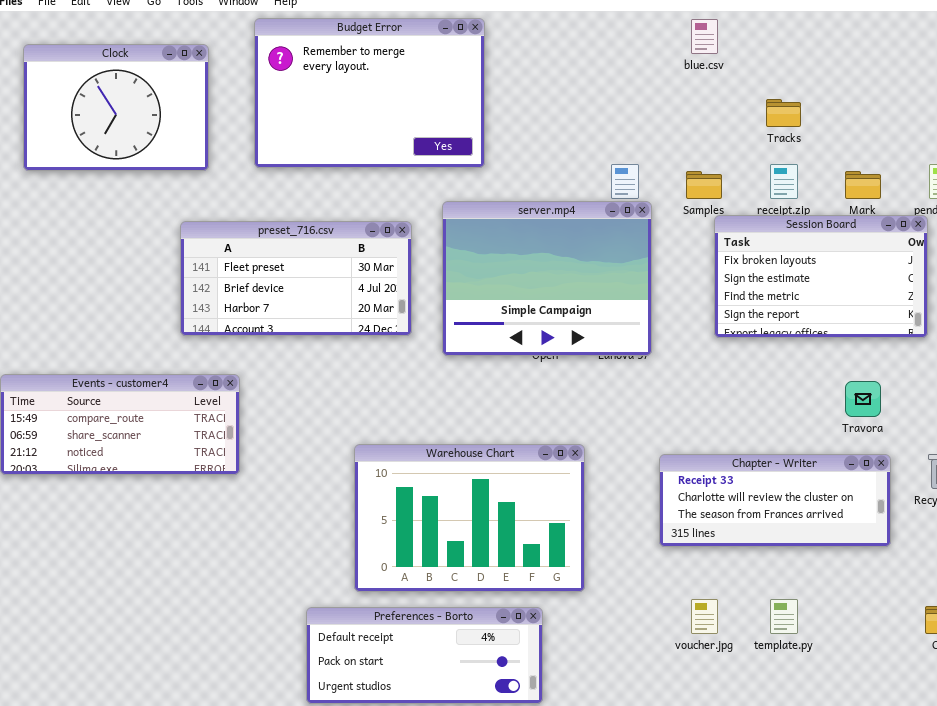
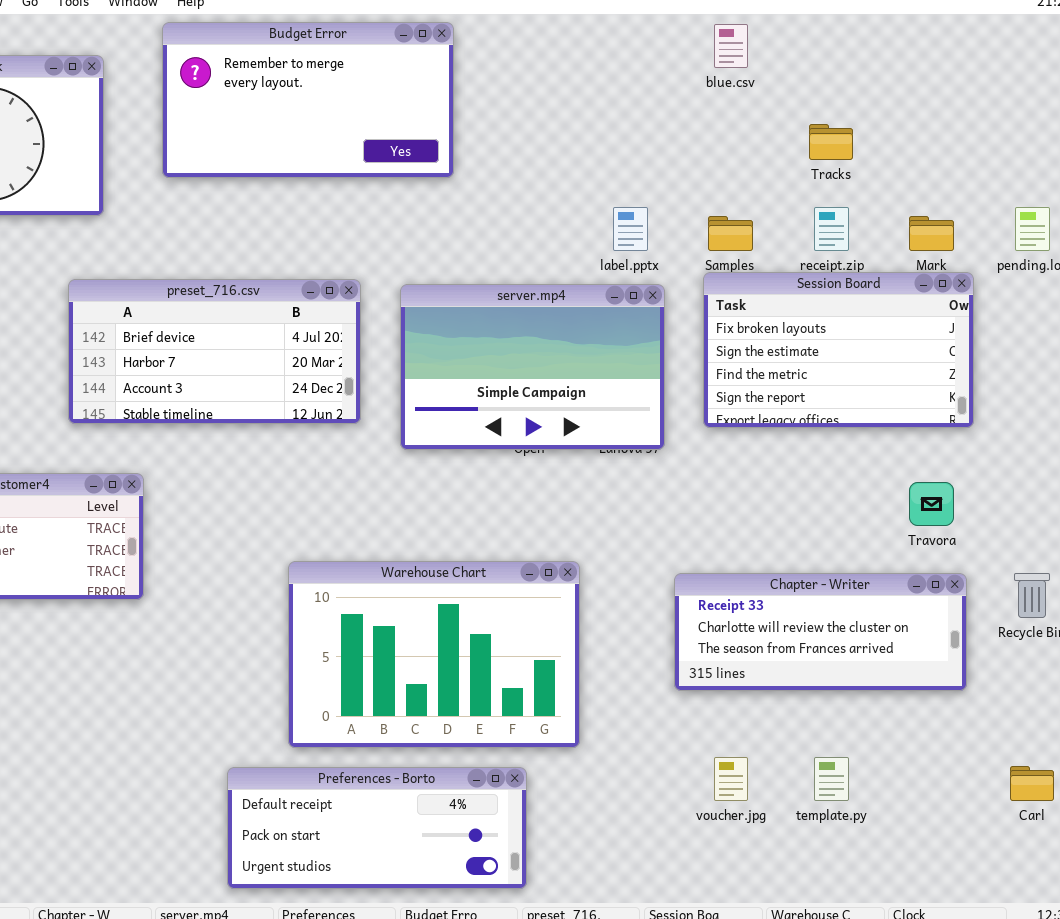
Budget Error: [254,18,485,168] -> [162,22,454,178], resized
server.mp4: [442,201,652,356] -> [400,284,665,450], resized
Session Board: [714,215,928,338] -> [703,272,974,428], moved
preset_716.csv: [180,221,412,336] -> [68,279,361,424], scrolled down 1 row

